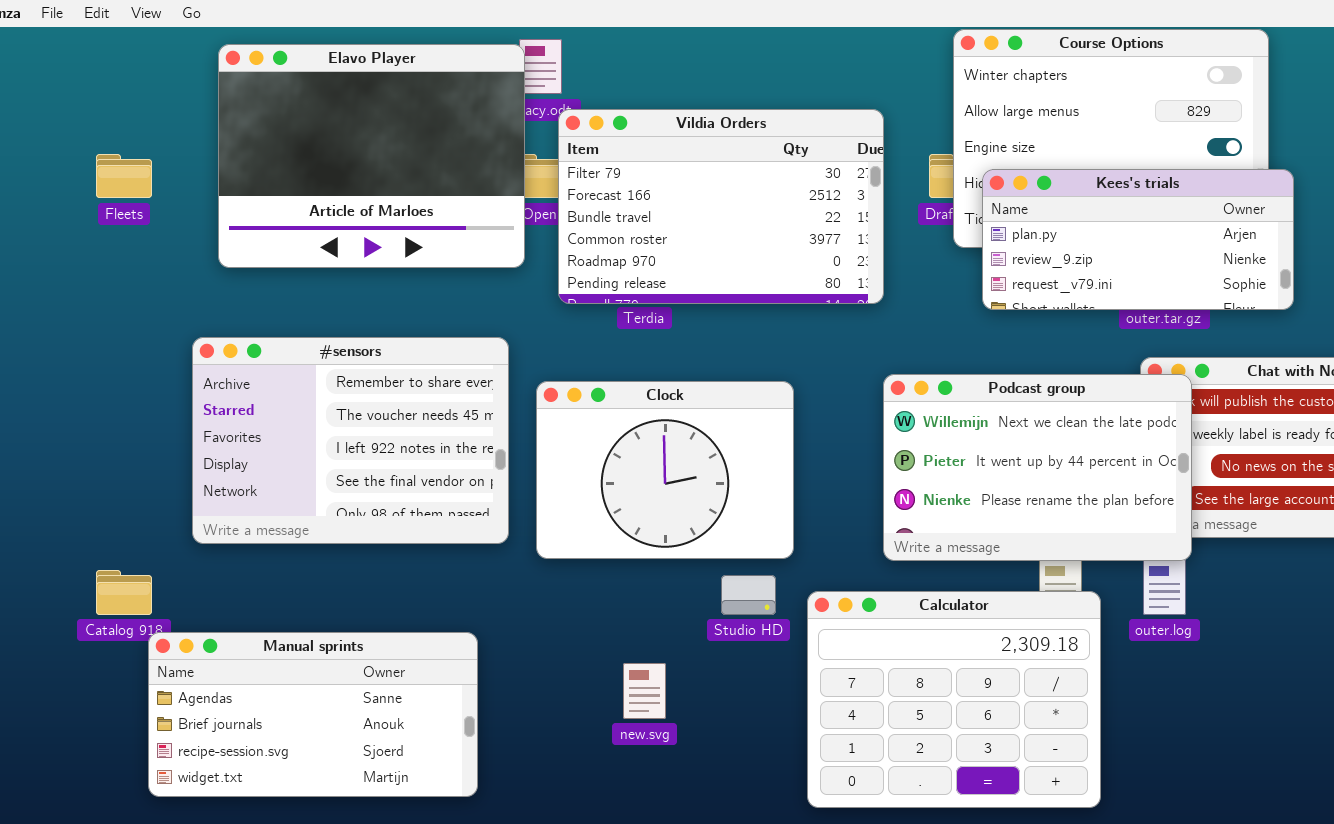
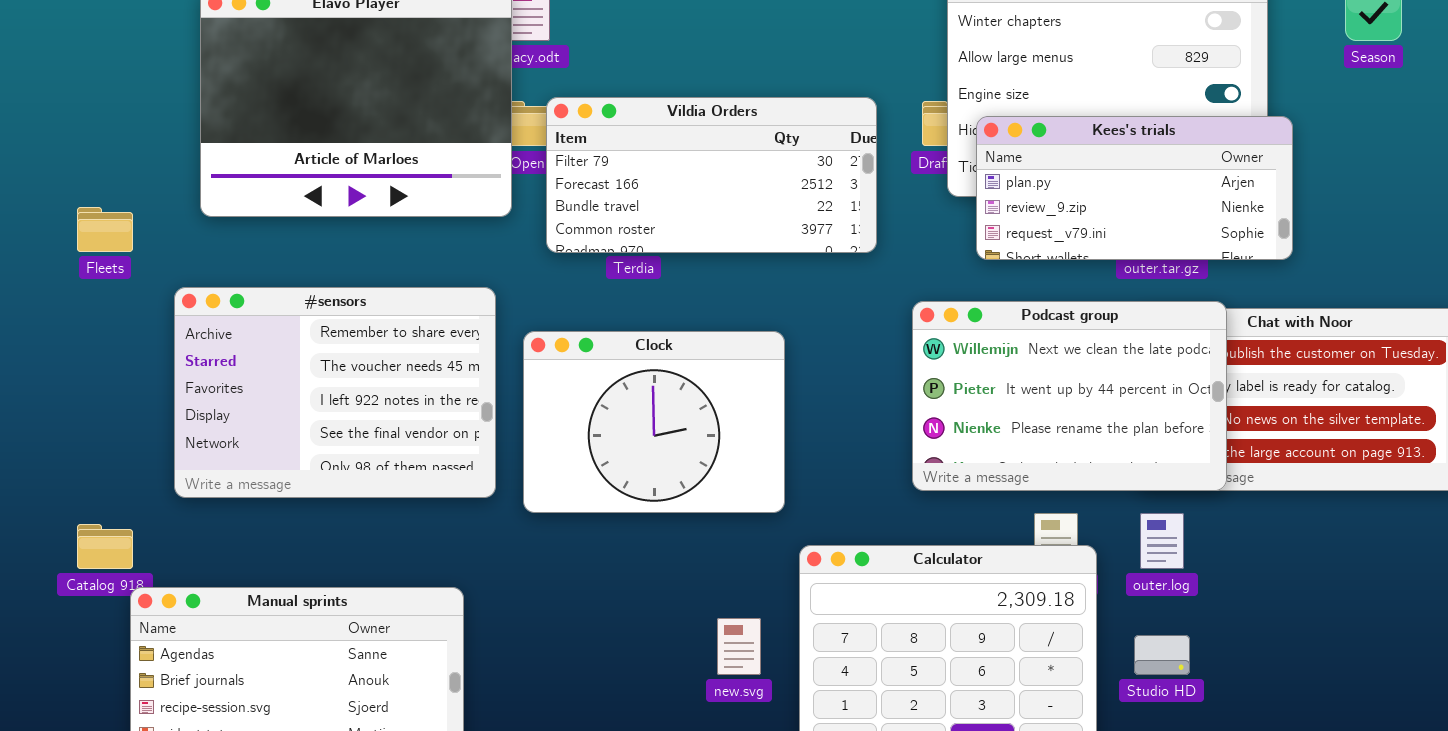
Vildia Orders: [558,109,884,304] -> [546,97,877,253], resized
Fleets: [96,154,152,198] -> [77,207,133,252], moved
Podcast group: [883,374,1192,561] -> [912,301,1227,491], moved
Studio HD: [721,575,776,615] -> [1134,635,1190,675], moved
new.svg: [623,663,666,719] -> [717,618,761,675], moved

